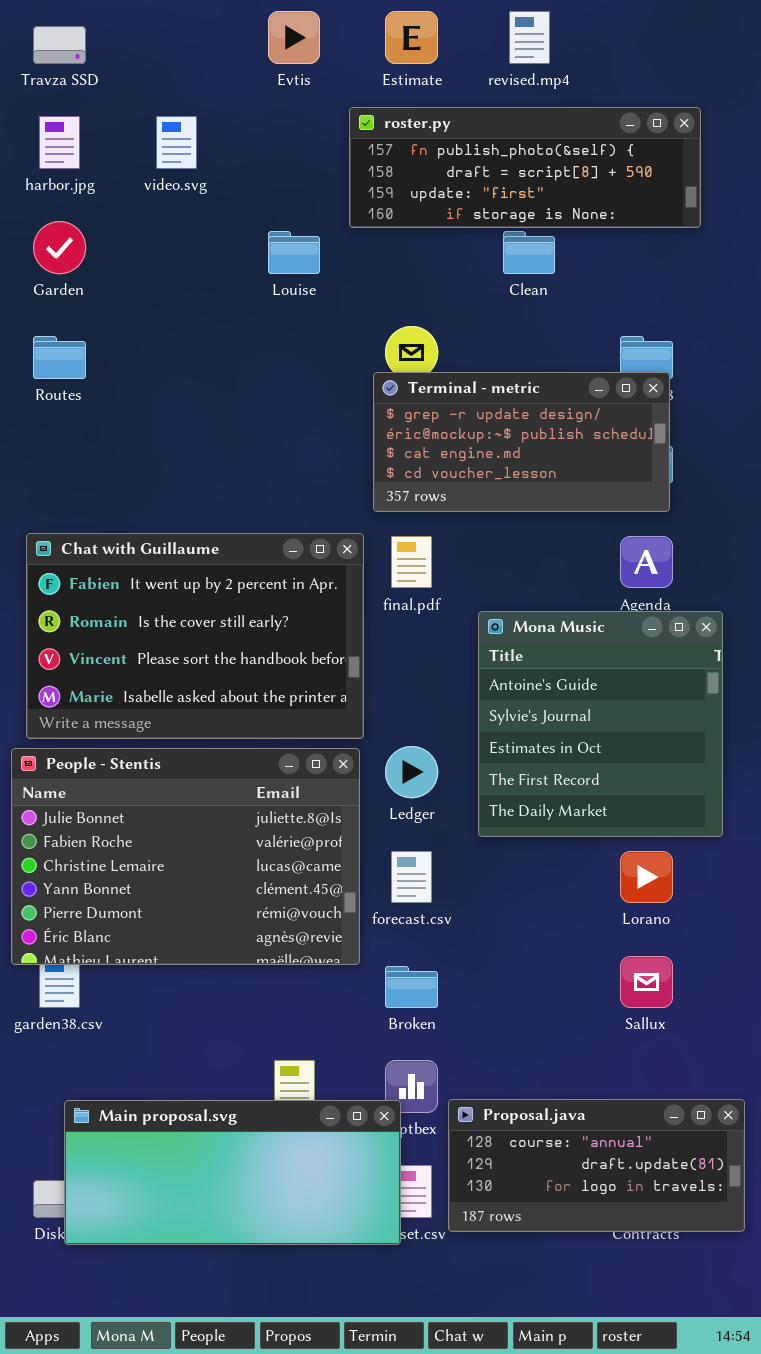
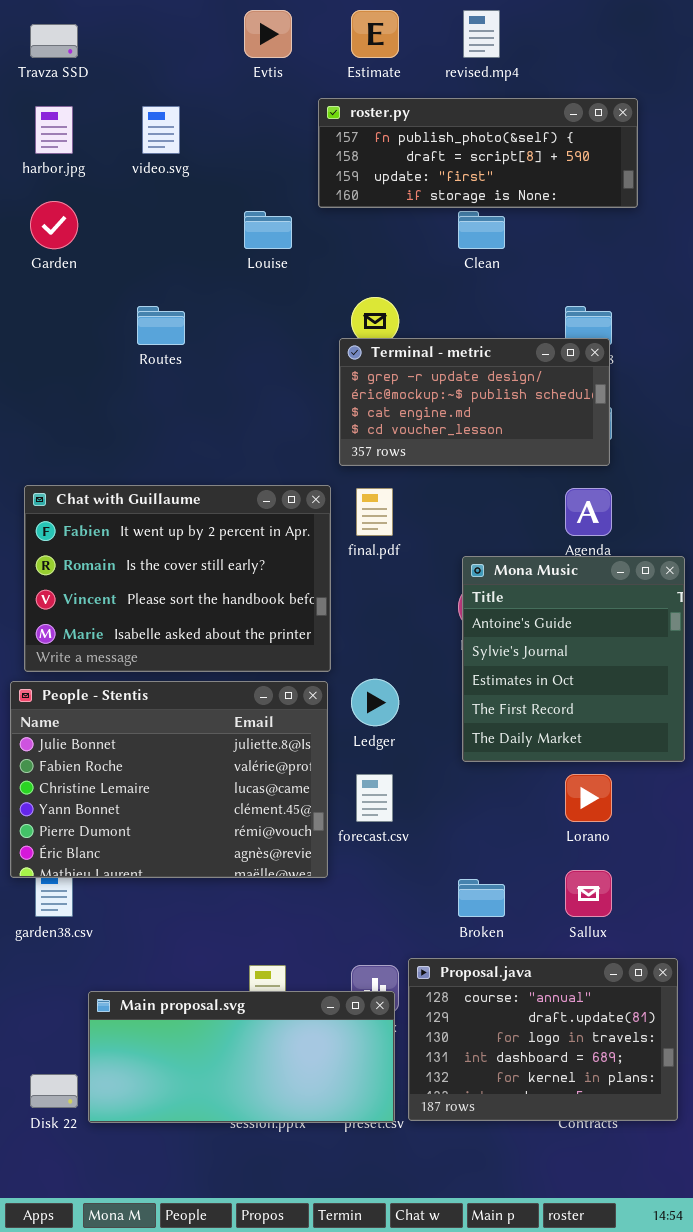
Routes: [33,336,86,379] -> [137,306,185,345], moved
Mona Music: [478,611,723,837] -> [462,556,685,762], moved
Broken: [385,966,438,1008] -> [458,879,505,917], moved
Proposal.java: [448,1099,745,1232] -> [408,958,678,1121], resized
Main proposal.svg: [64,1100,401,1245] -> [88,991,395,1123], moved

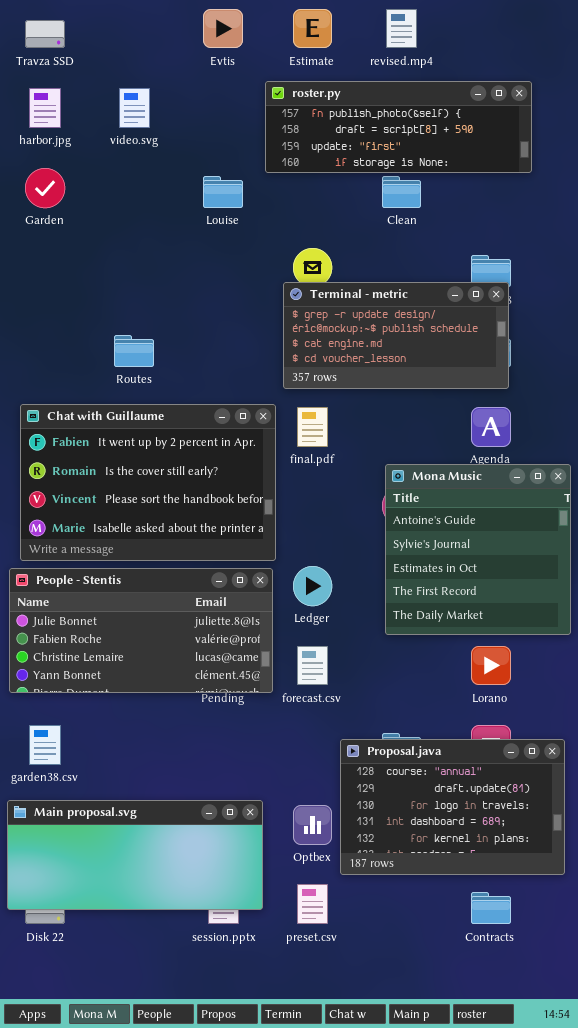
Routes: [137,306,185,345] -> [114,335,154,367], moved
People - Stentis: [10,681,328,878] -> [9,568,273,693], resized
Proposal.java: [408,958,678,1121] -> [340,739,565,875], moved
Main proposal.svg: [88,991,395,1123] -> [7,800,263,910], moved

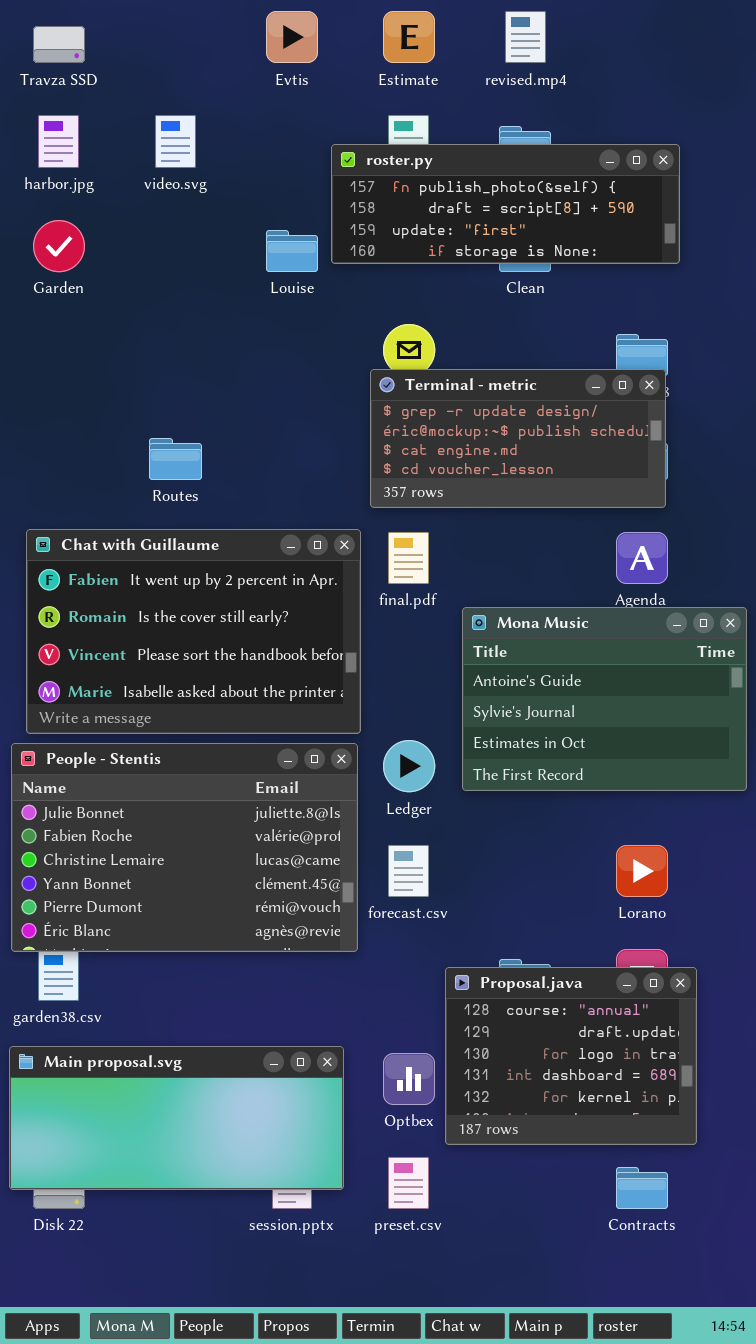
roster.py: [265,81,532,173] -> [331,144,680,264], moved
Mona Music: [385,464,571,635] -> [462,607,747,791], resized
People - Stentis: [9,568,273,693] -> [11,743,358,952], resized
Proposal.java: [340,739,565,875] -> [445,967,697,1145], resized

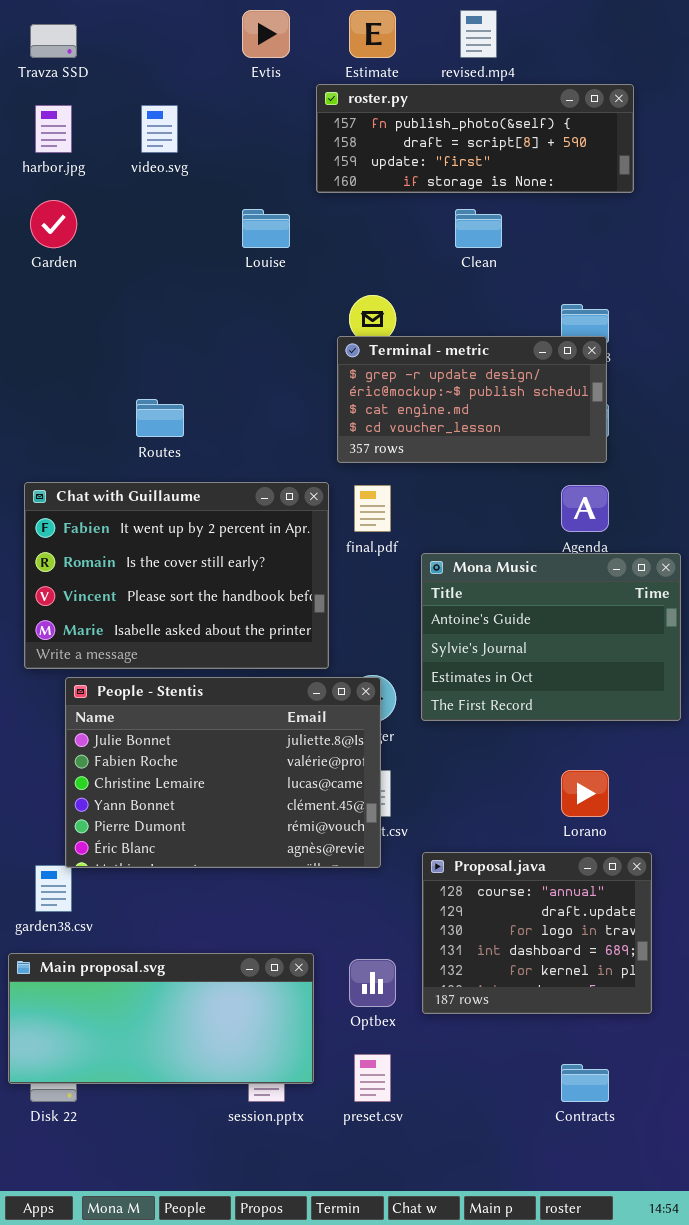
roster.py: [331,144,680,264] -> [316,84,634,193], moved
People - Stentis: [11,743,358,952] -> [65,677,381,868], moved
Proposal.java: [445,967,697,1145] -> [422,852,652,1014], moved

